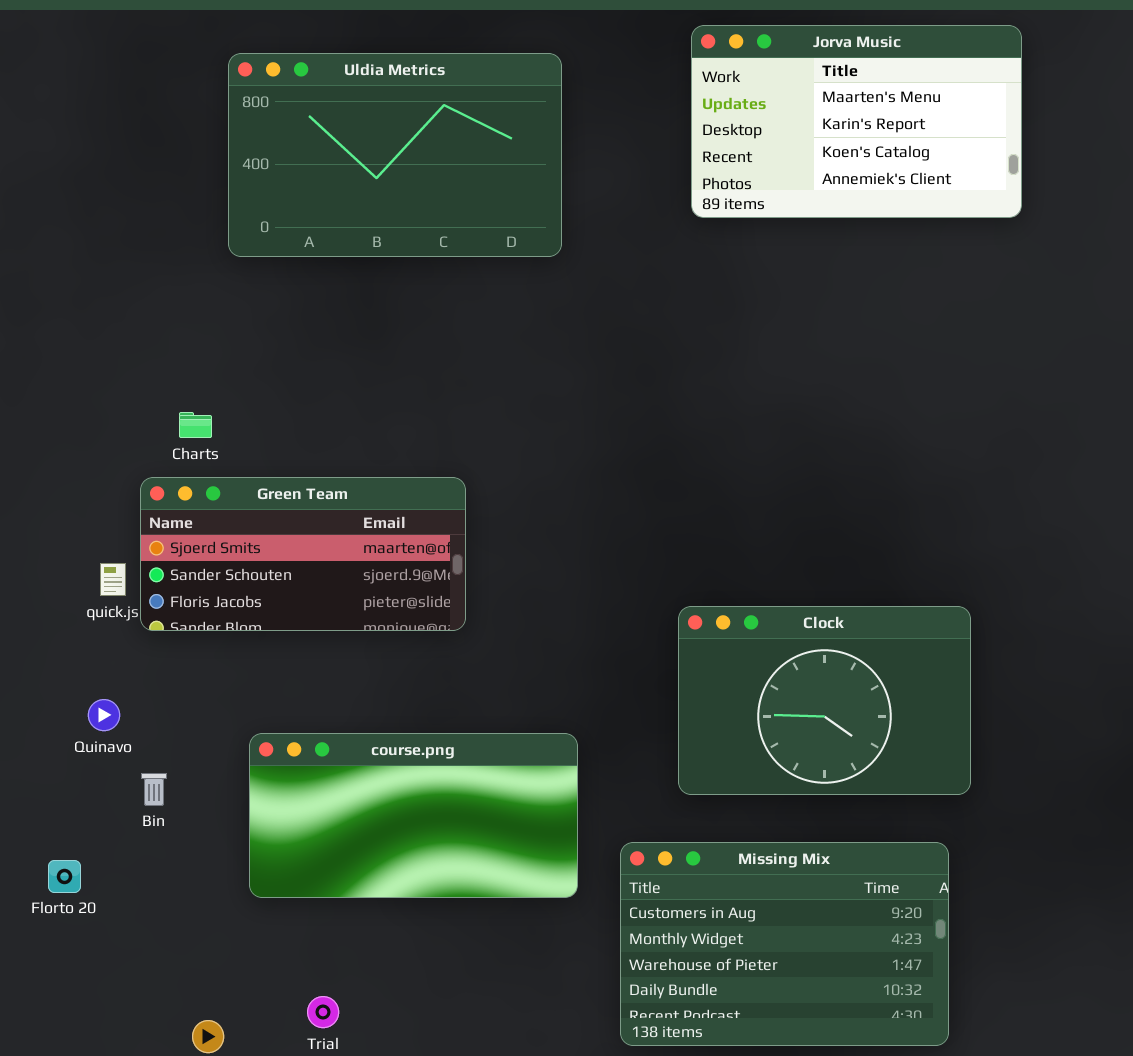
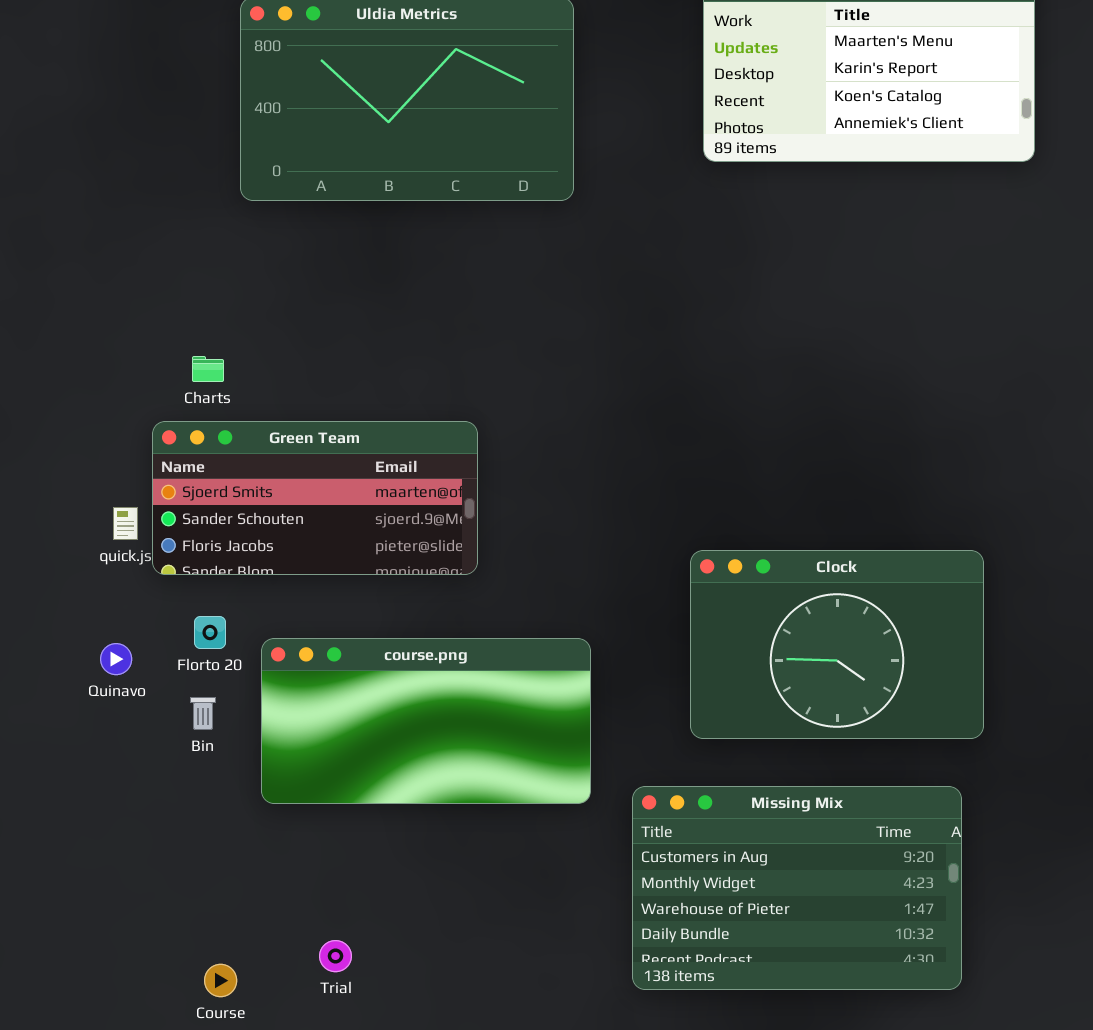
course.png: [249,733,578,898] -> [261,638,591,804], moved
Bin: [141,773,167,806] -> [190,697,216,730], moved
Florto 20: [48,860,81,893] -> [194,616,226,649], moved

